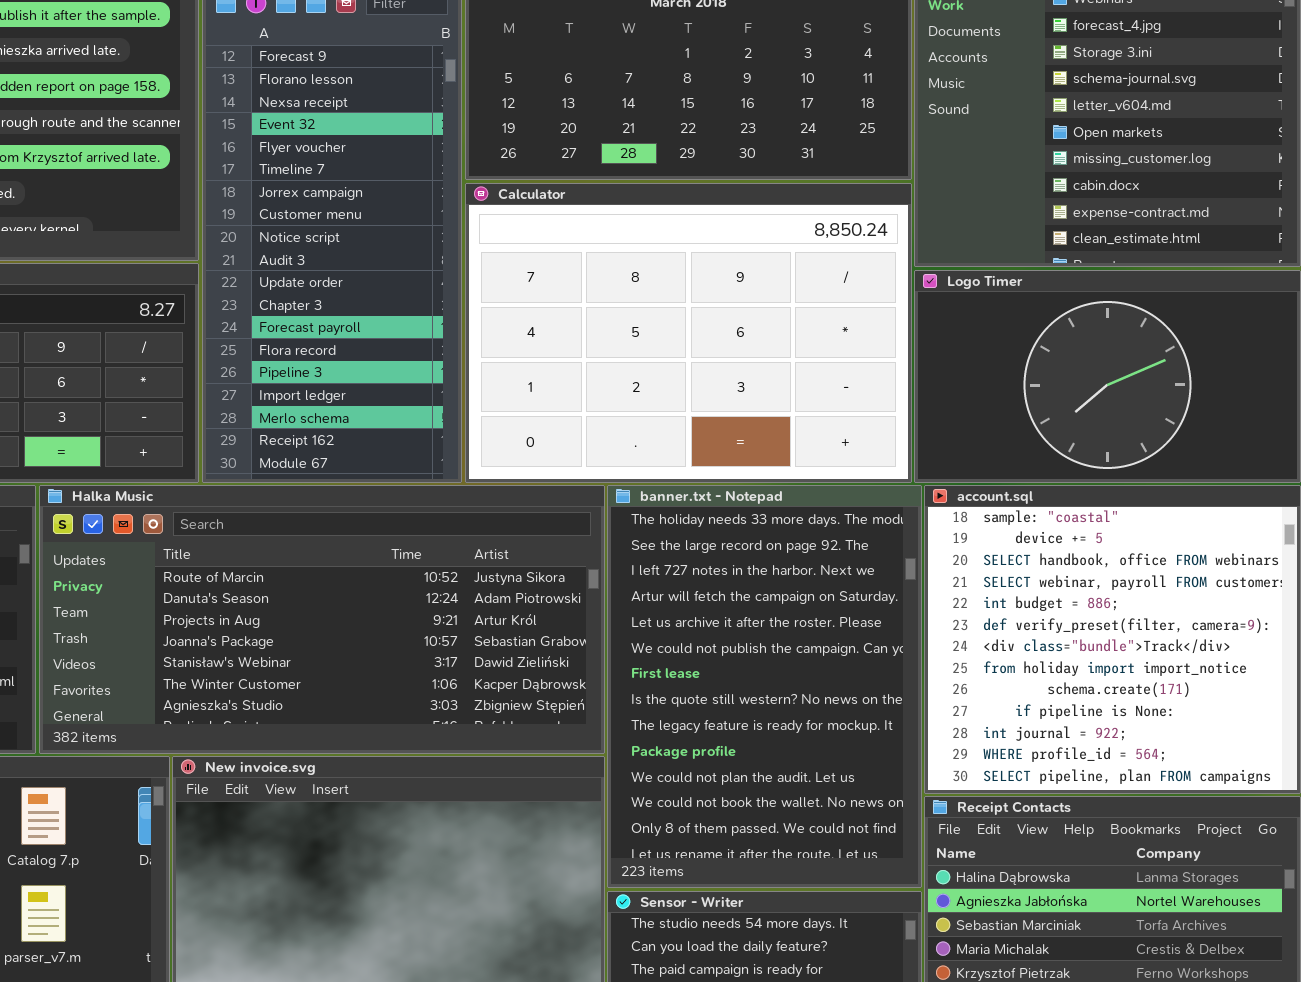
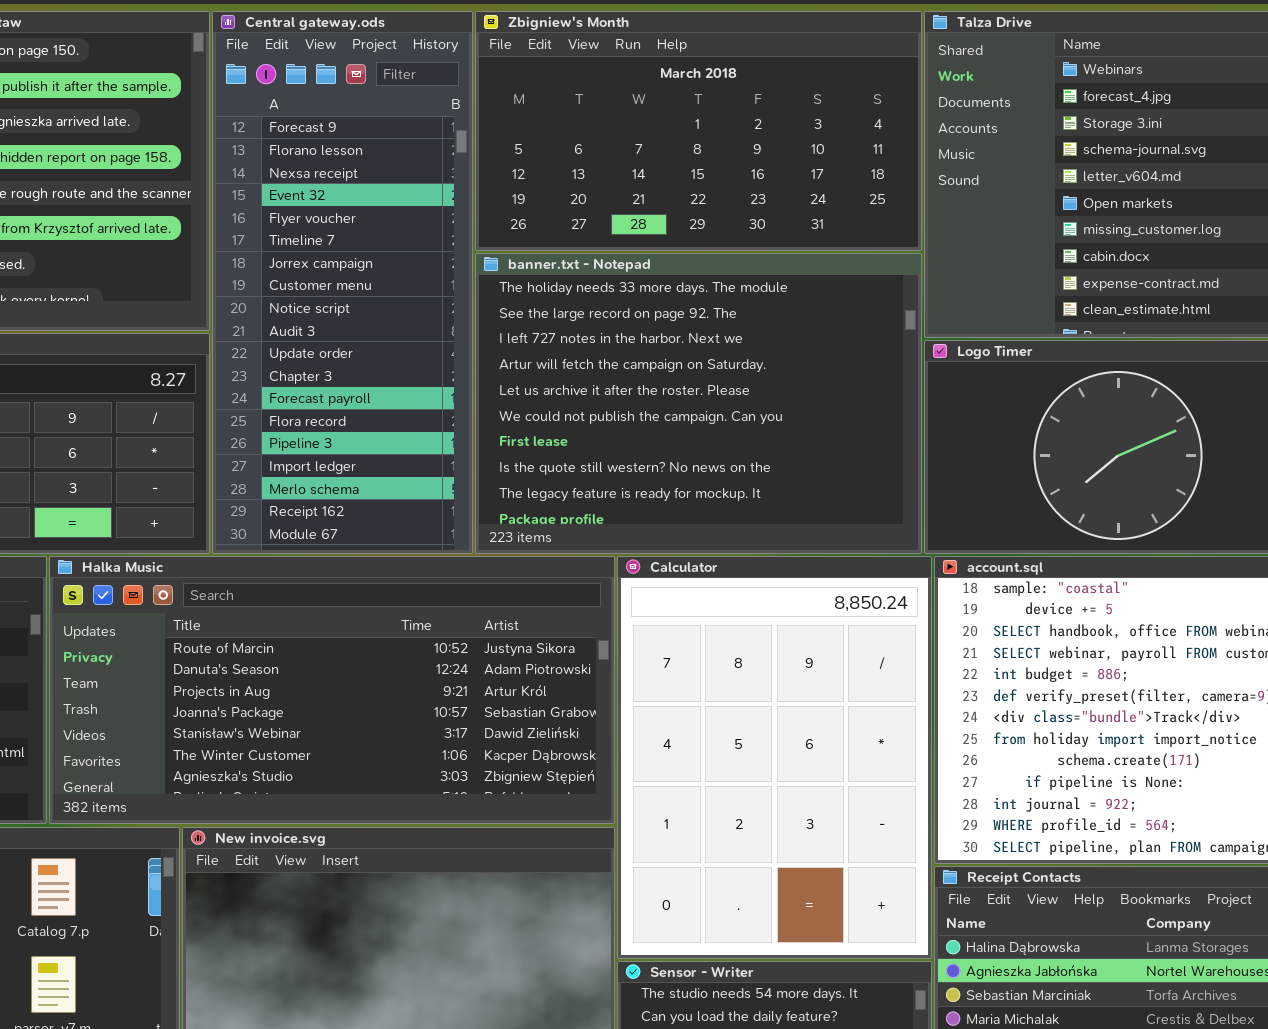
Calculator: [465,183,912,483] -> [617,556,932,959], moved, resized
banner.txt - Notepad: [607,485,922,888] -> [475,253,922,554], moved, resized

